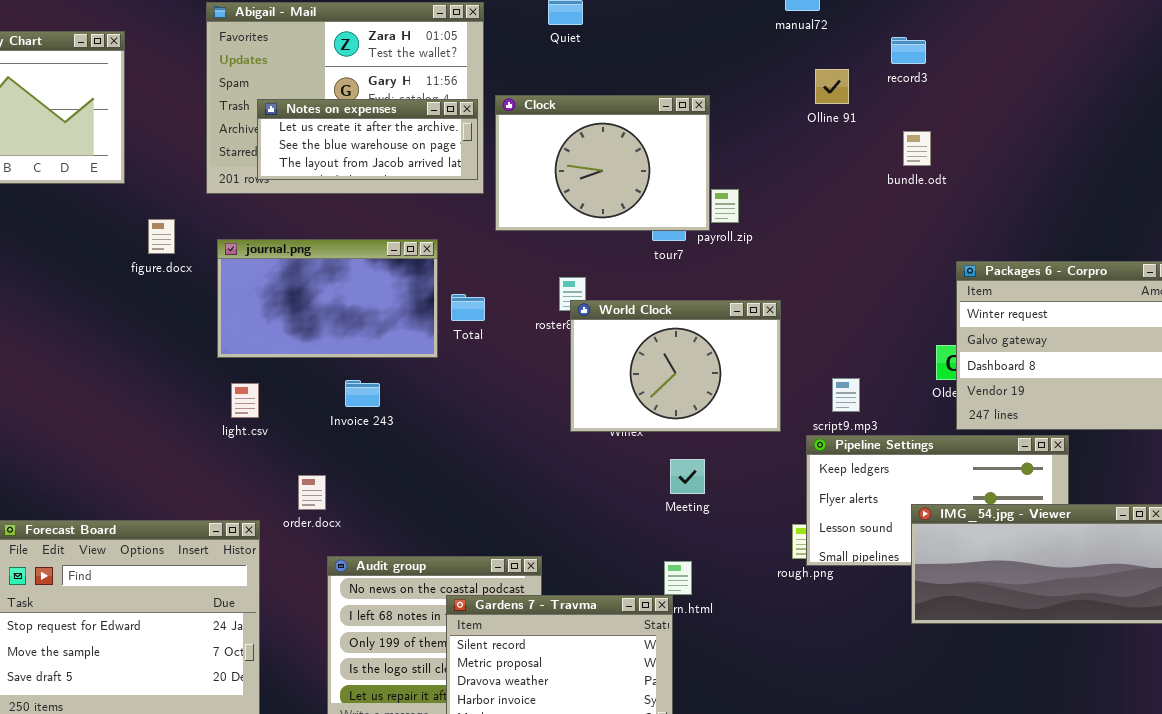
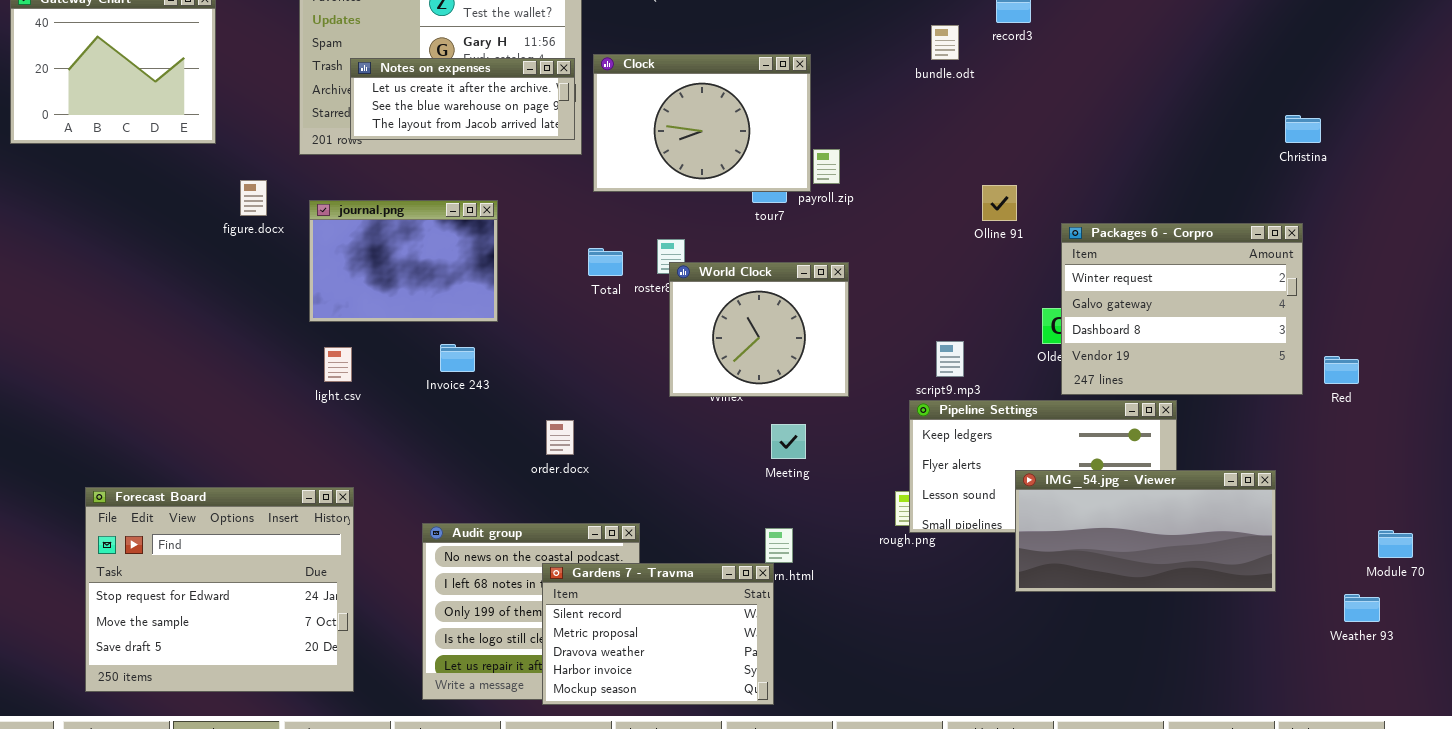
Olline 91: [815,69,849,104] -> [982,185,1017,221], moved
bundle.odt: [903,131,931,166] -> [931,25,959,60], moved
journal.png: [217,239,438,358] -> [309,200,498,322], resized
Total: [451,294,485,321] -> [588,248,623,276], moved
World Clock: [570,300,781,432] -> [669,262,849,397], resized
order.docx: [298,475,326,510] -> [546,420,574,455], moved

